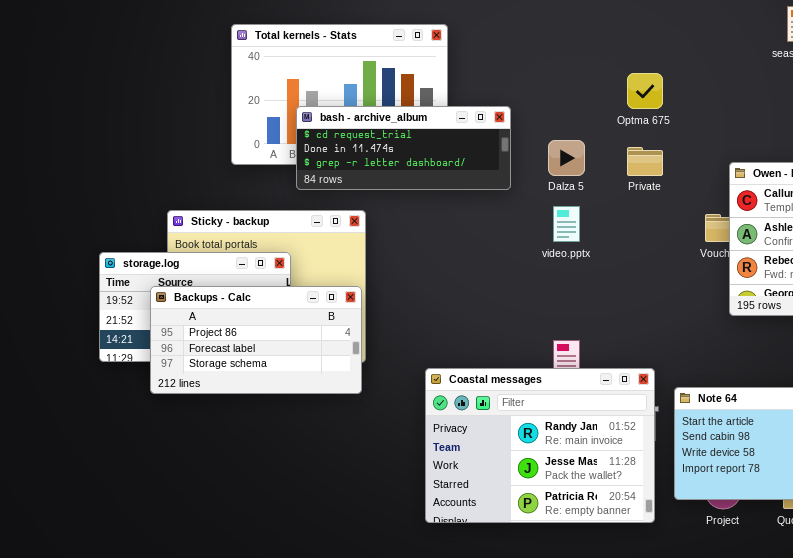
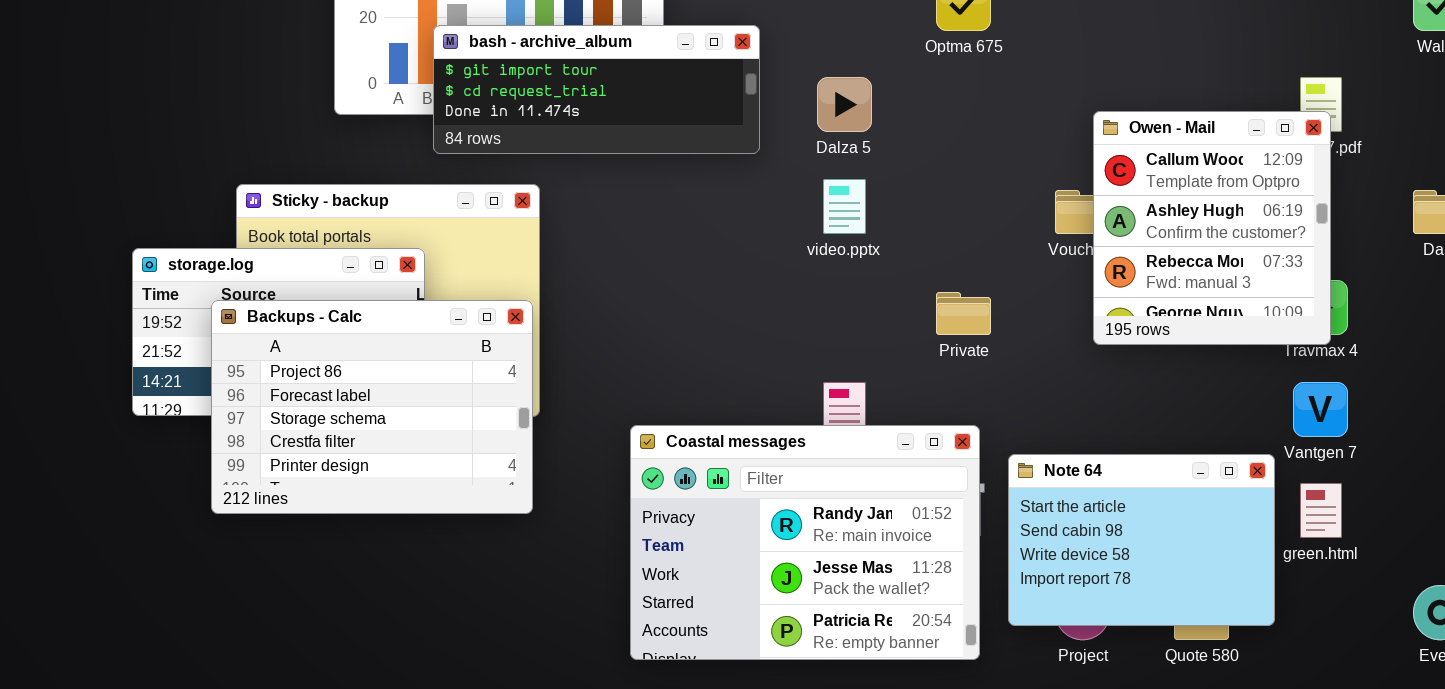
bash - archive_album: [296,106,511,190] -> [433,25,760,154], scrolled up 1 row
Private: [627,147,663,176] -> [936,292,991,335], moved
Backups - Calc: [150,286,362,394] -> [211,300,533,514], resized

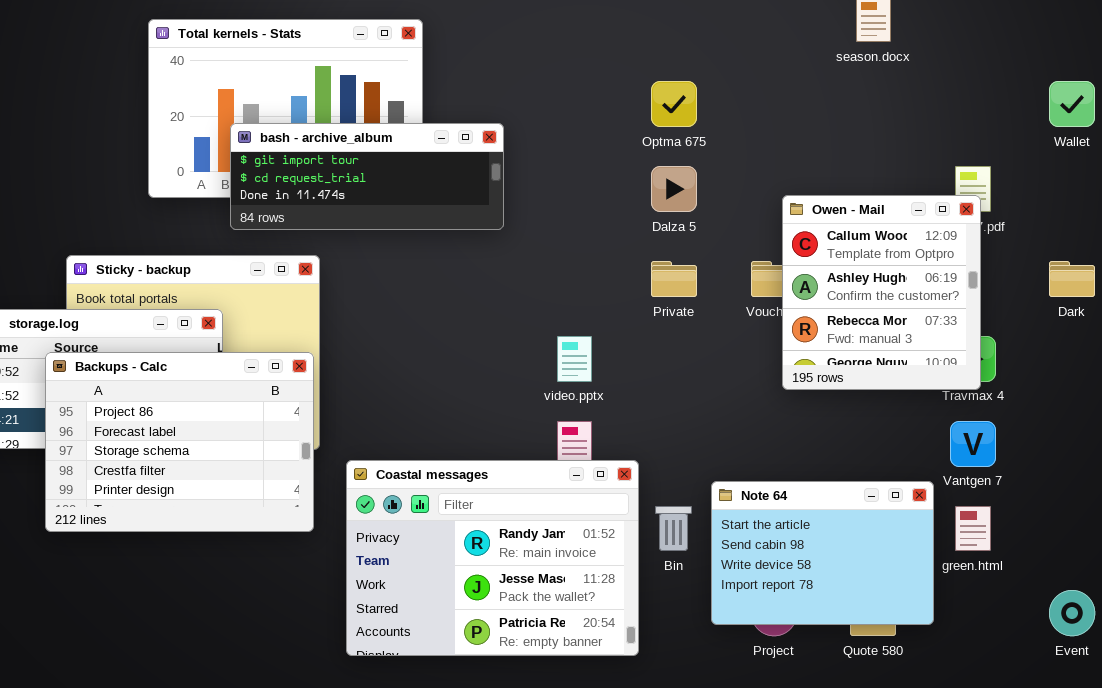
Dalza 5: [817,77,872,132] -> [651,166,697,212], moved
video.pptx: [823,179,866,234] -> [557,336,592,382], moved
Private: [936,292,991,335] -> [651,261,697,297], moved
Coastal messages: [630,425,980,660] -> [346,460,639,656], moved

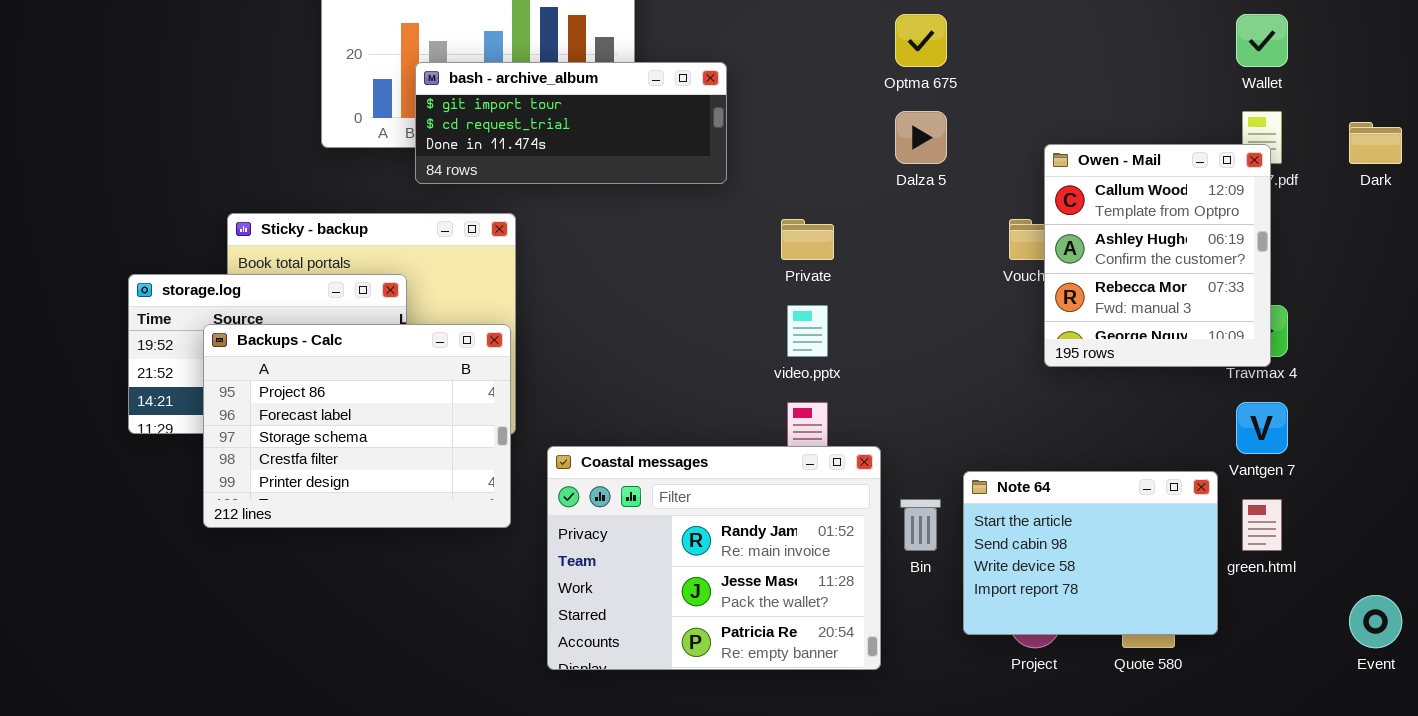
Wallet: [1049,81,1095,127] -> [1236,14,1288,67], moved
Private: [651,261,697,297] -> [781,219,834,260], moved
Dark: [1049,261,1095,297] -> [1349,122,1402,164], moved

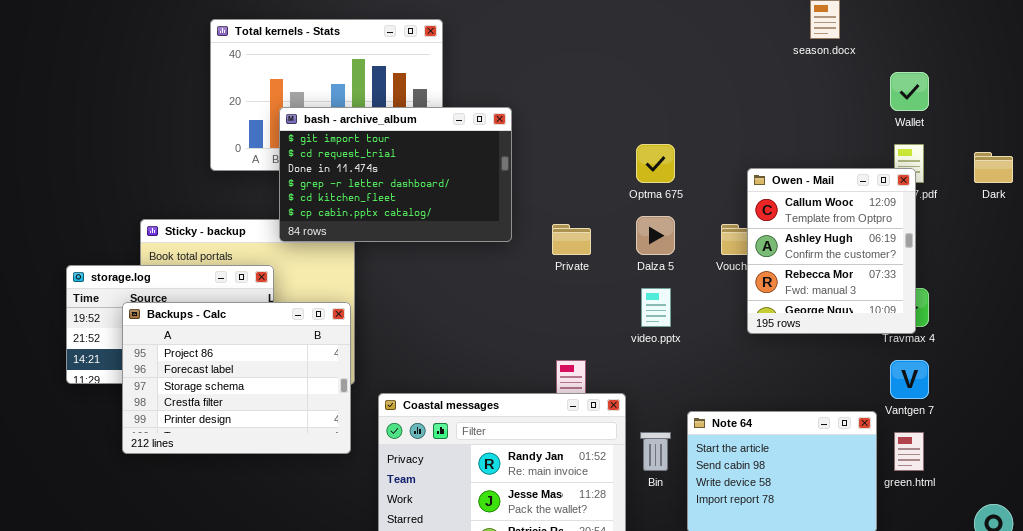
Optma 675: [895,14,947,67] -> [636,144,675,183], moved
bash - archive_album: [415,62,727,184] -> [279,107,512,242], resized
Dalza 5: [895,111,947,164] -> [636,216,675,255], moved
video.pptx: [787,305,828,357] -> [641,288,671,327], moved

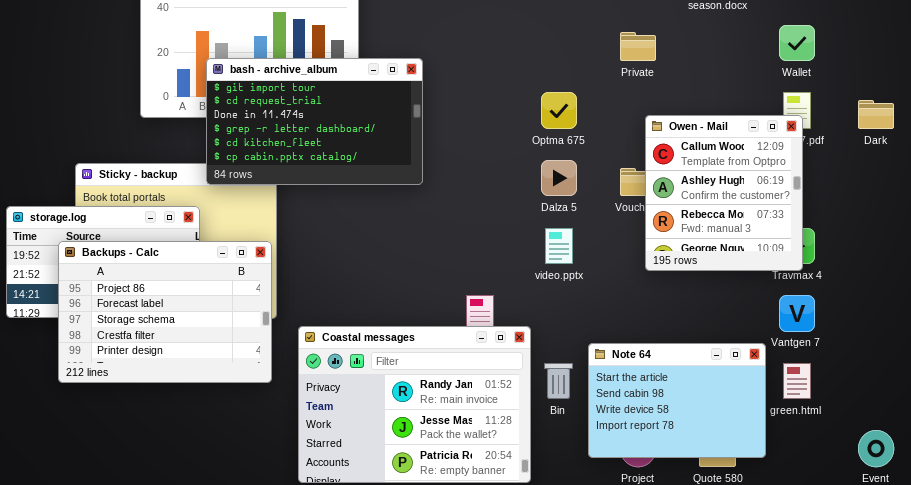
Private: [552,224,591,255] -> [620,32,656,61], moved

